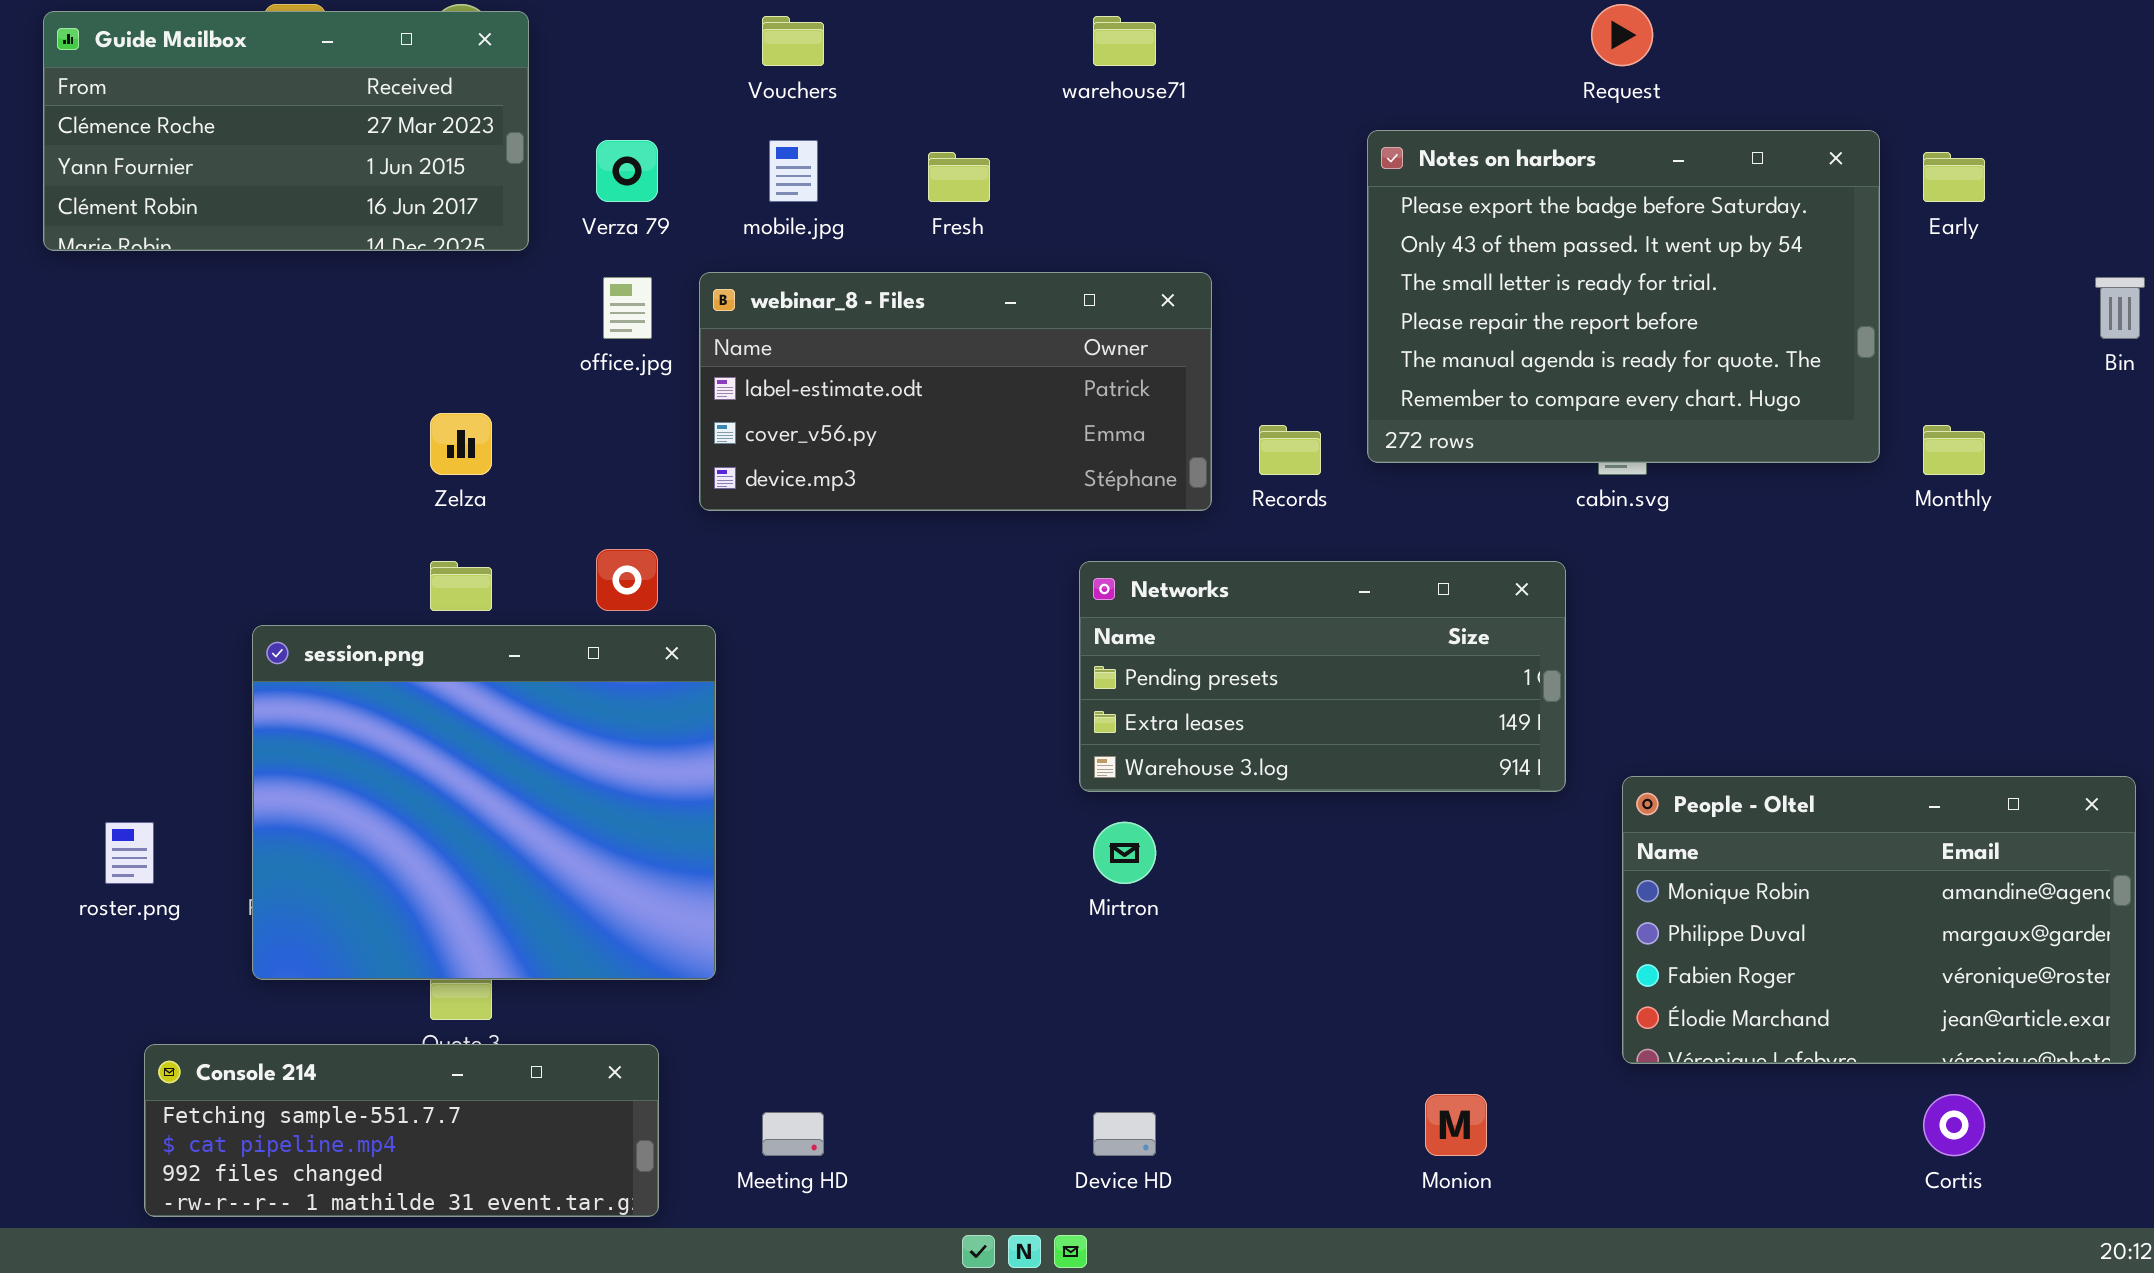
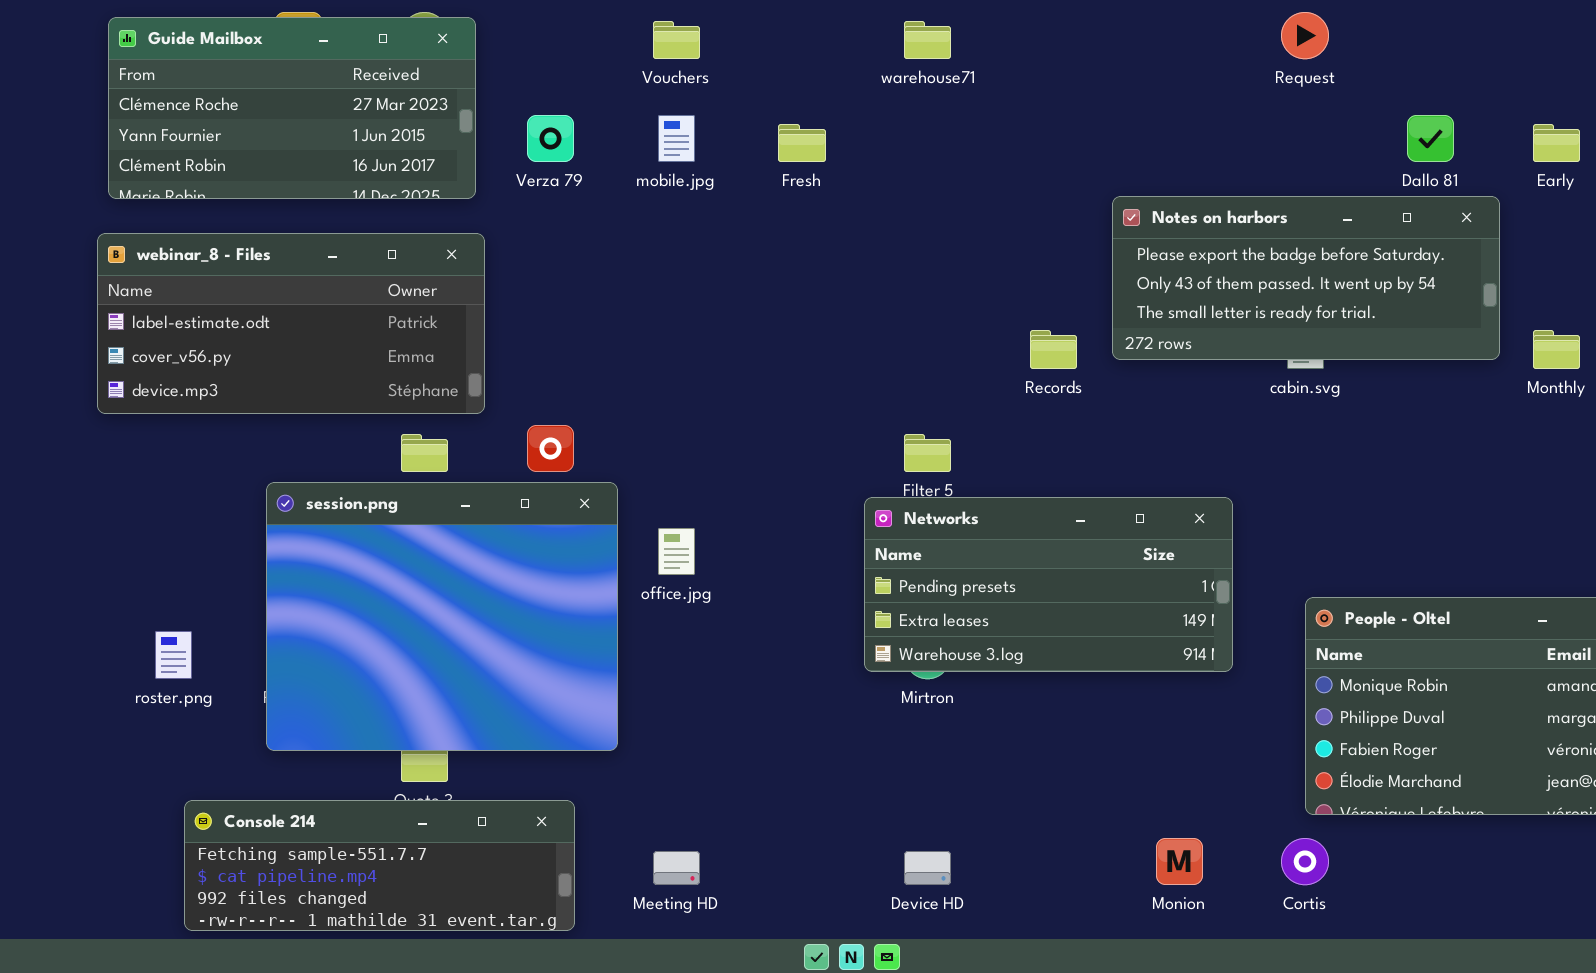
Notes on harbors: [1367,130,1880,463] -> [1112,196,1500,360], resized
webinar_8 - Files: [699,272,1212,511] -> [97,233,485,414], moved
office.jpg: [603,277,652,339] -> [658,528,695,575], moved
Networks: [1079,561,1566,792] -> [864,497,1233,672], moved
Cortis: [1923,1094,1985,1156] -> [1281,838,1329,885], moved

